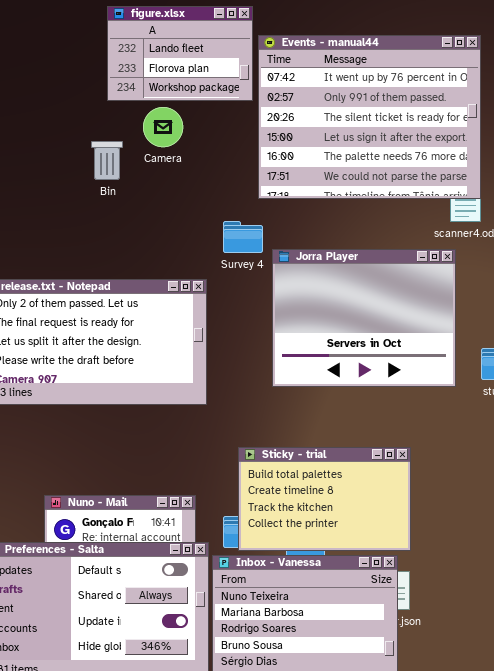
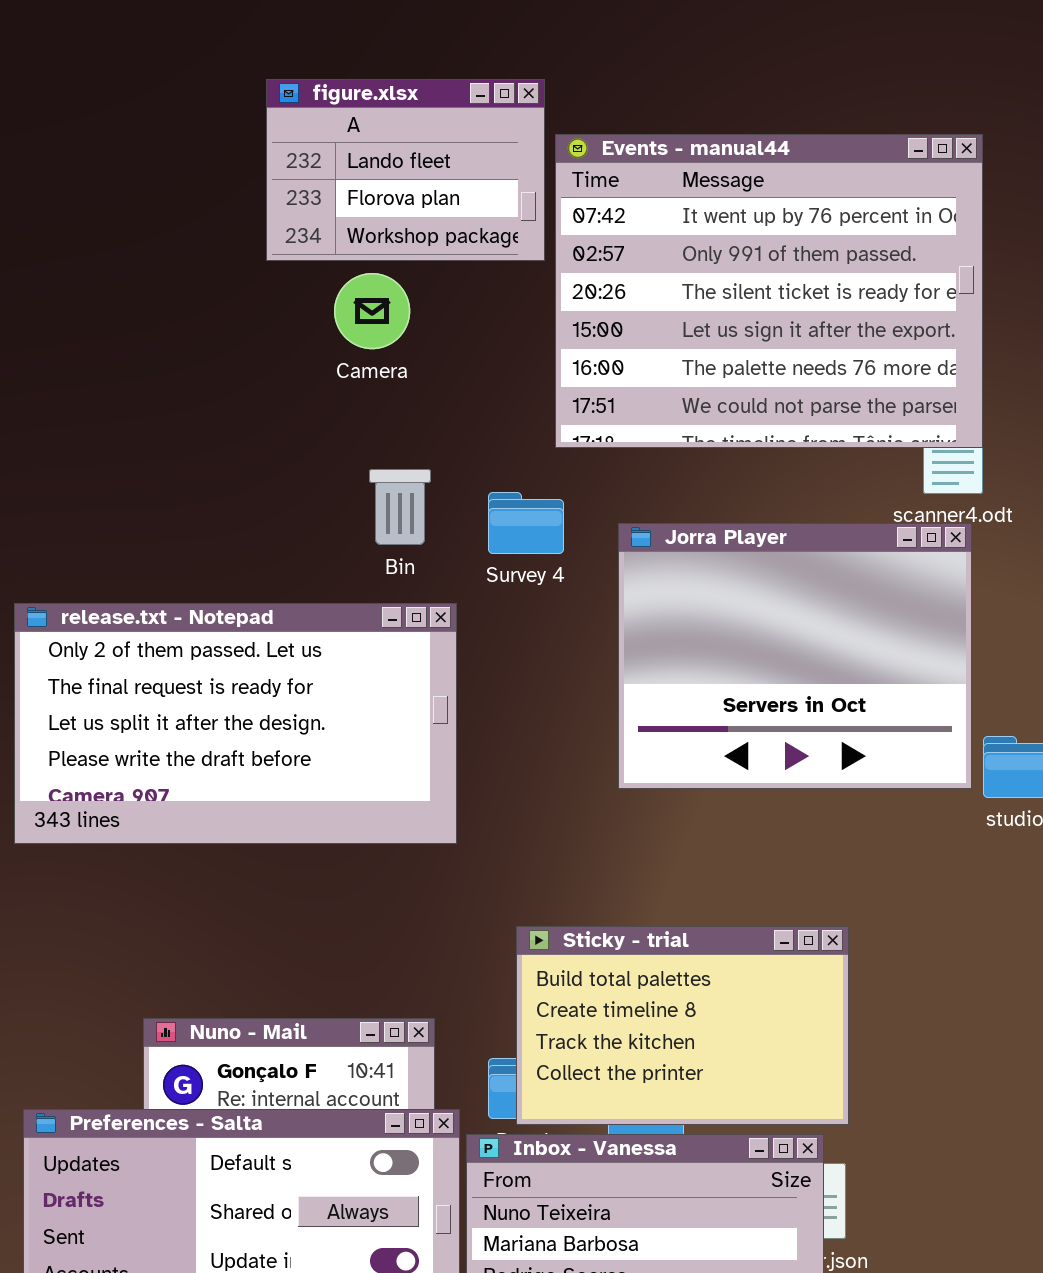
Bin: [91,141,123,180] -> [369,469,431,545], moved
Jorra Player: [272,249,456,387] -> [618,523,972,789], moved

